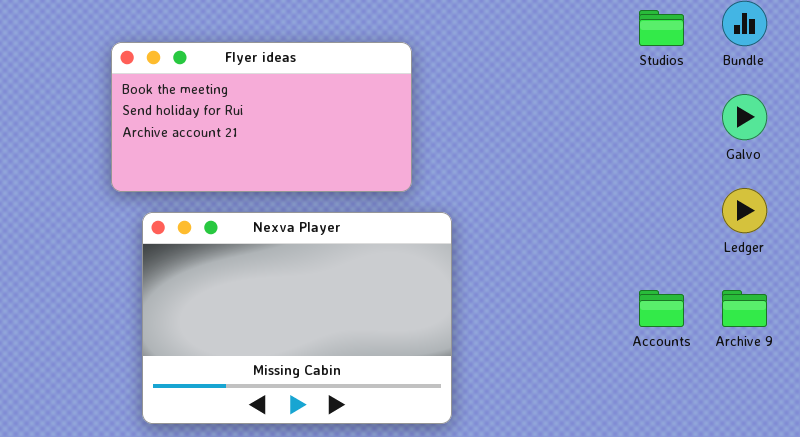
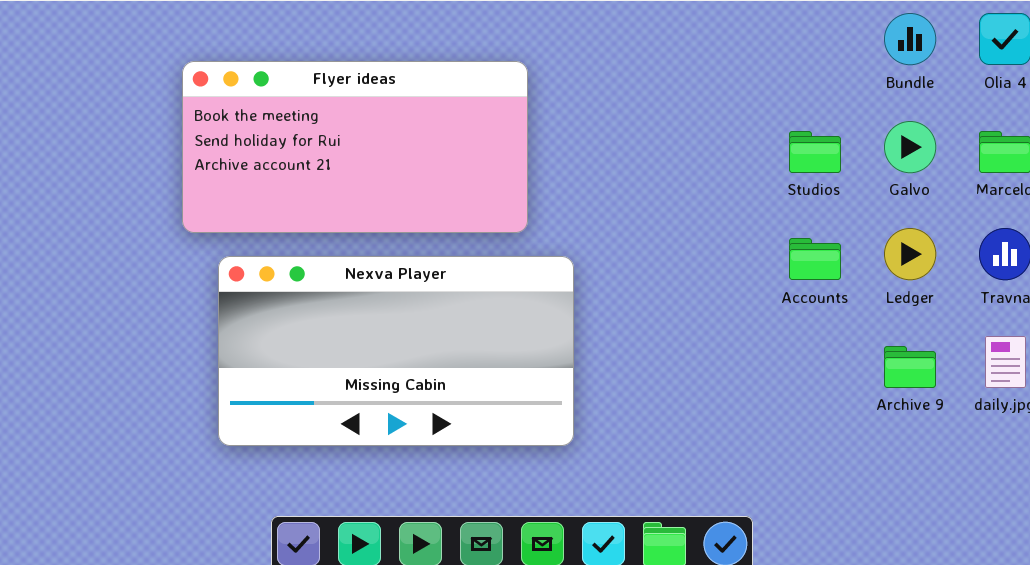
Studios: [639,10,684,46] -> [789,131,841,173], moved
Nexva Player: [142,212,452,424] -> [218,256,574,446], resized
Accounts: [639,290,684,327] -> [789,238,841,280], moved

